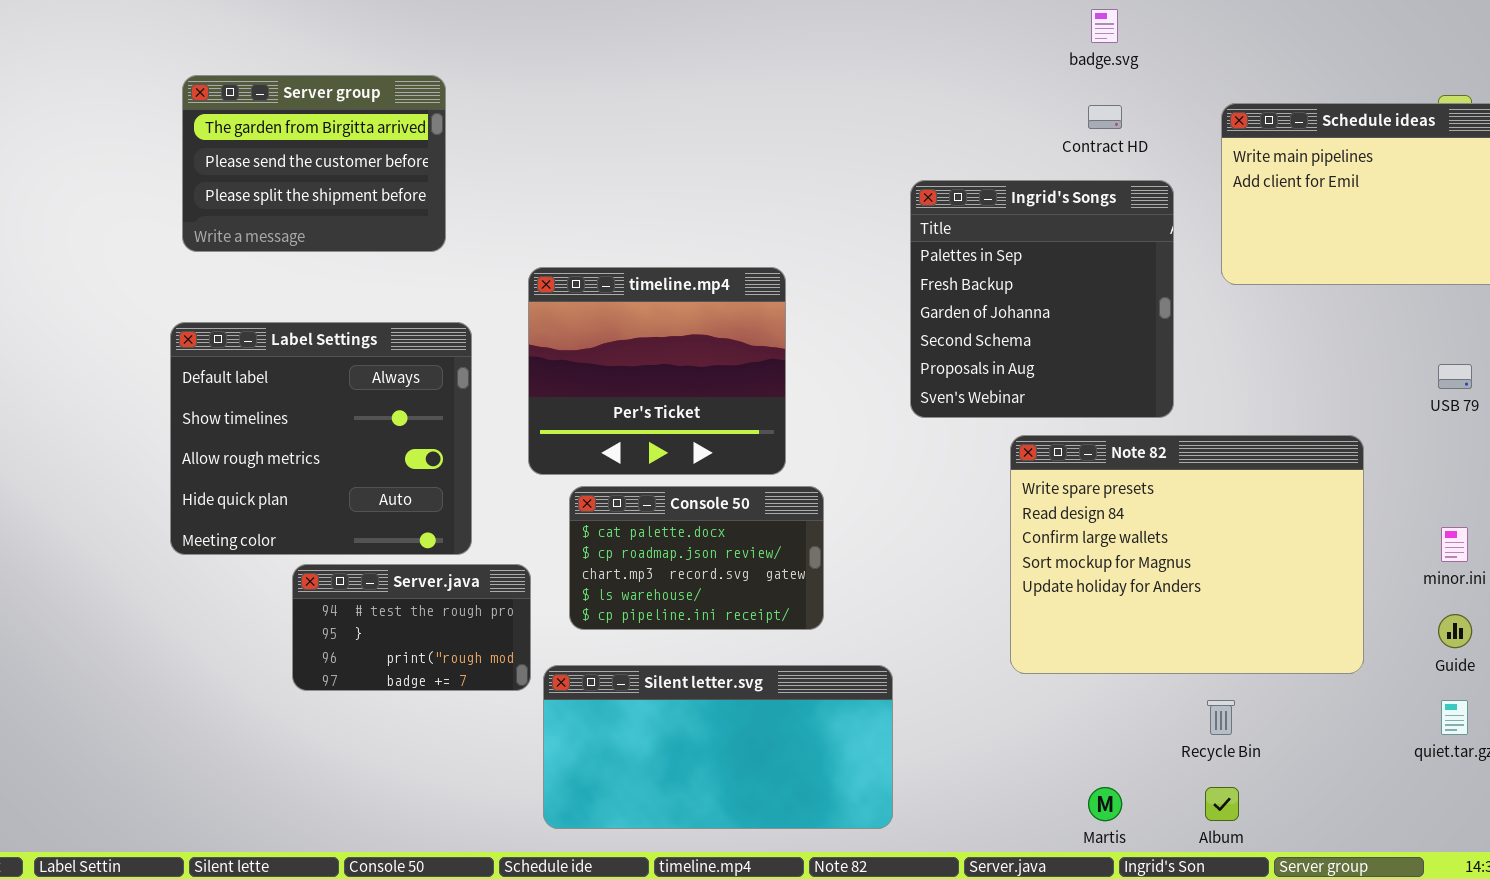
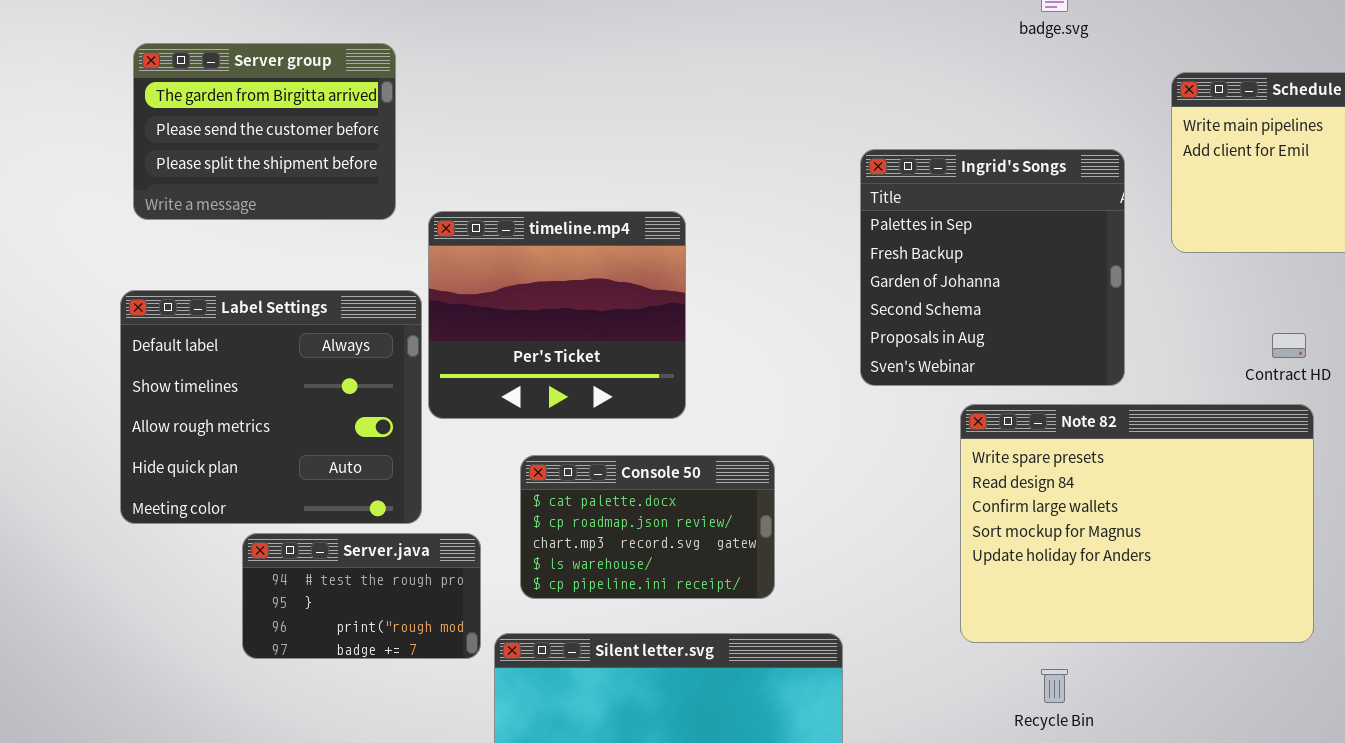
Contract HD: [1088,105,1122,129] -> [1272,333,1306,358], moved
timeline.mp4: [528,267,786,475] -> [428,211,686,419], moved
Recycle Bin: [1207,700,1235,735] -> [1041,669,1068,703], moved

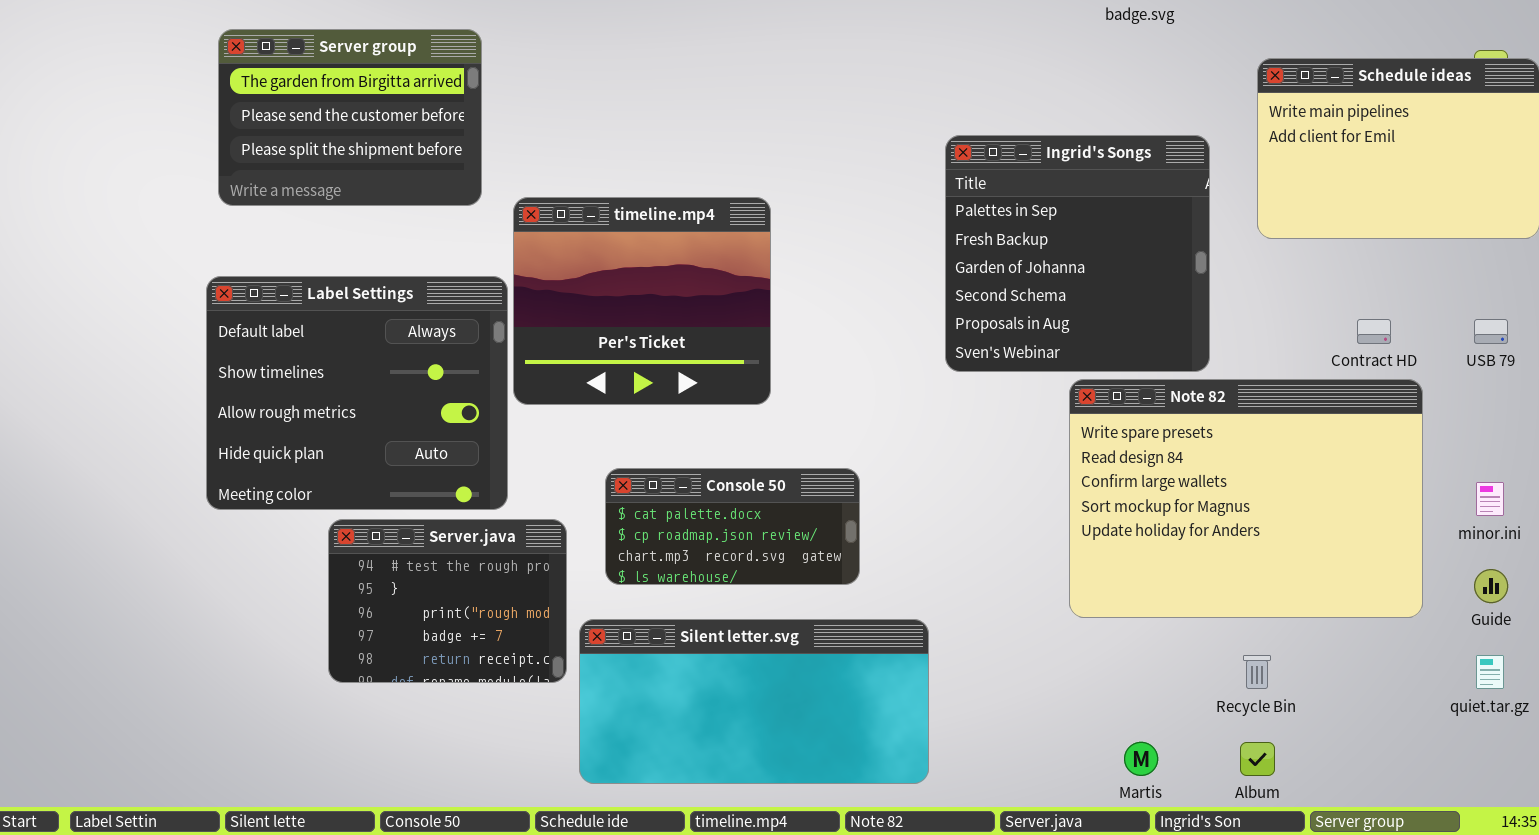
Note 82: [960,404,1314,643] -> [1069,379,1423,618], moved
Console 50: [520,455,775,599] -> [605,468,860,585], resized
Server.java: [242,533,481,659] -> [328,519,567,683], resized
Recycle Bin: [1041,669,1068,703] -> [1243,655,1271,689], moved

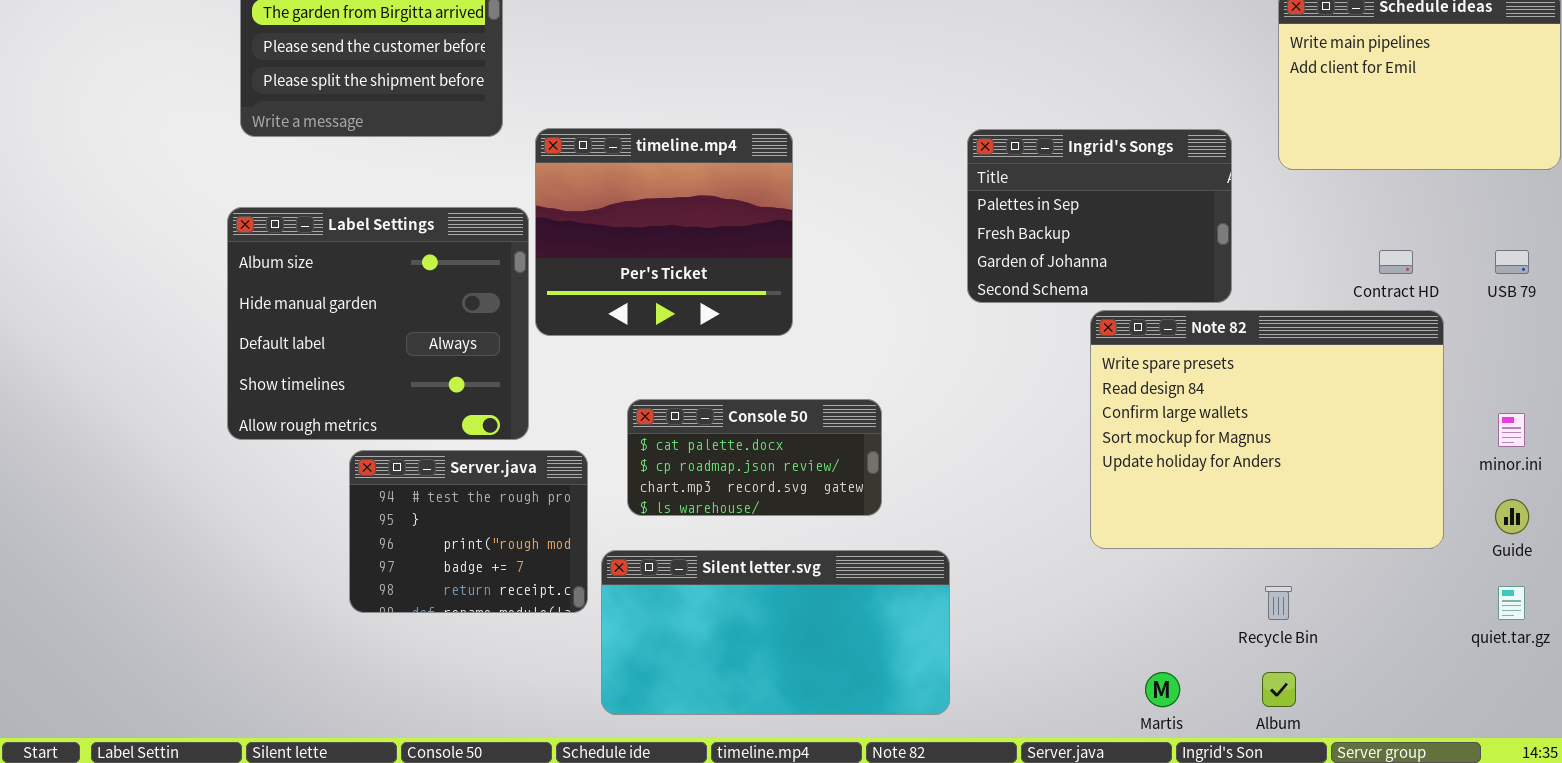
Ingrid's Songs: [945,135,1210,372] -> [967,129,1232,303], resized
Label Settings: [206,276,508,510] -> [227,207,529,440], scrolled up 2 rows

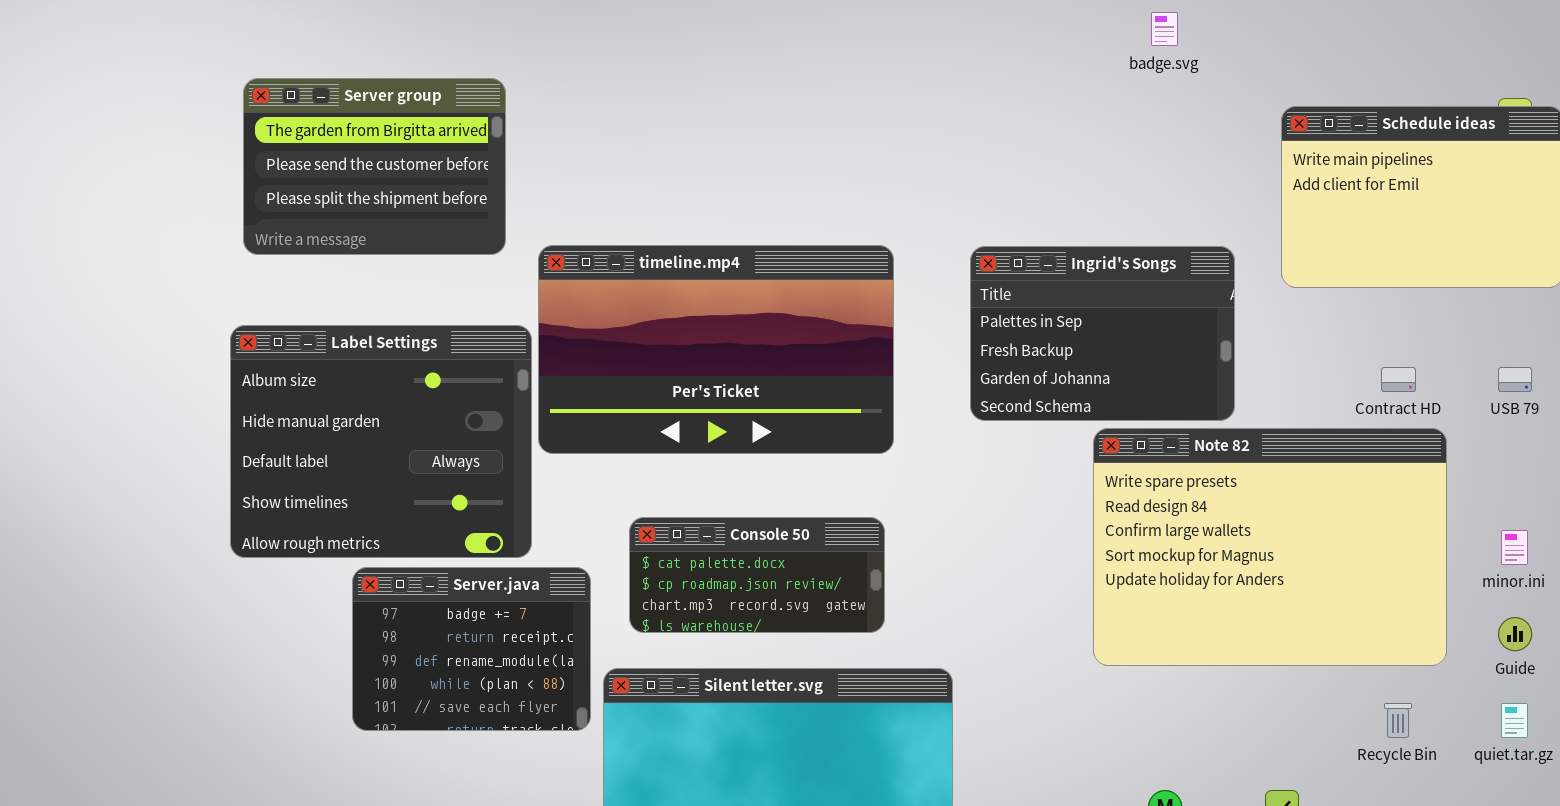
timeline.mp4: [535,128,793,336] -> [538,245,894,454], resized
Server.java: [349,450,588,613] -> [352,567,591,731], scrolled down 3 rows
Recycle Bin: [1265,586,1292,620] -> [1384,703,1412,738], moved

